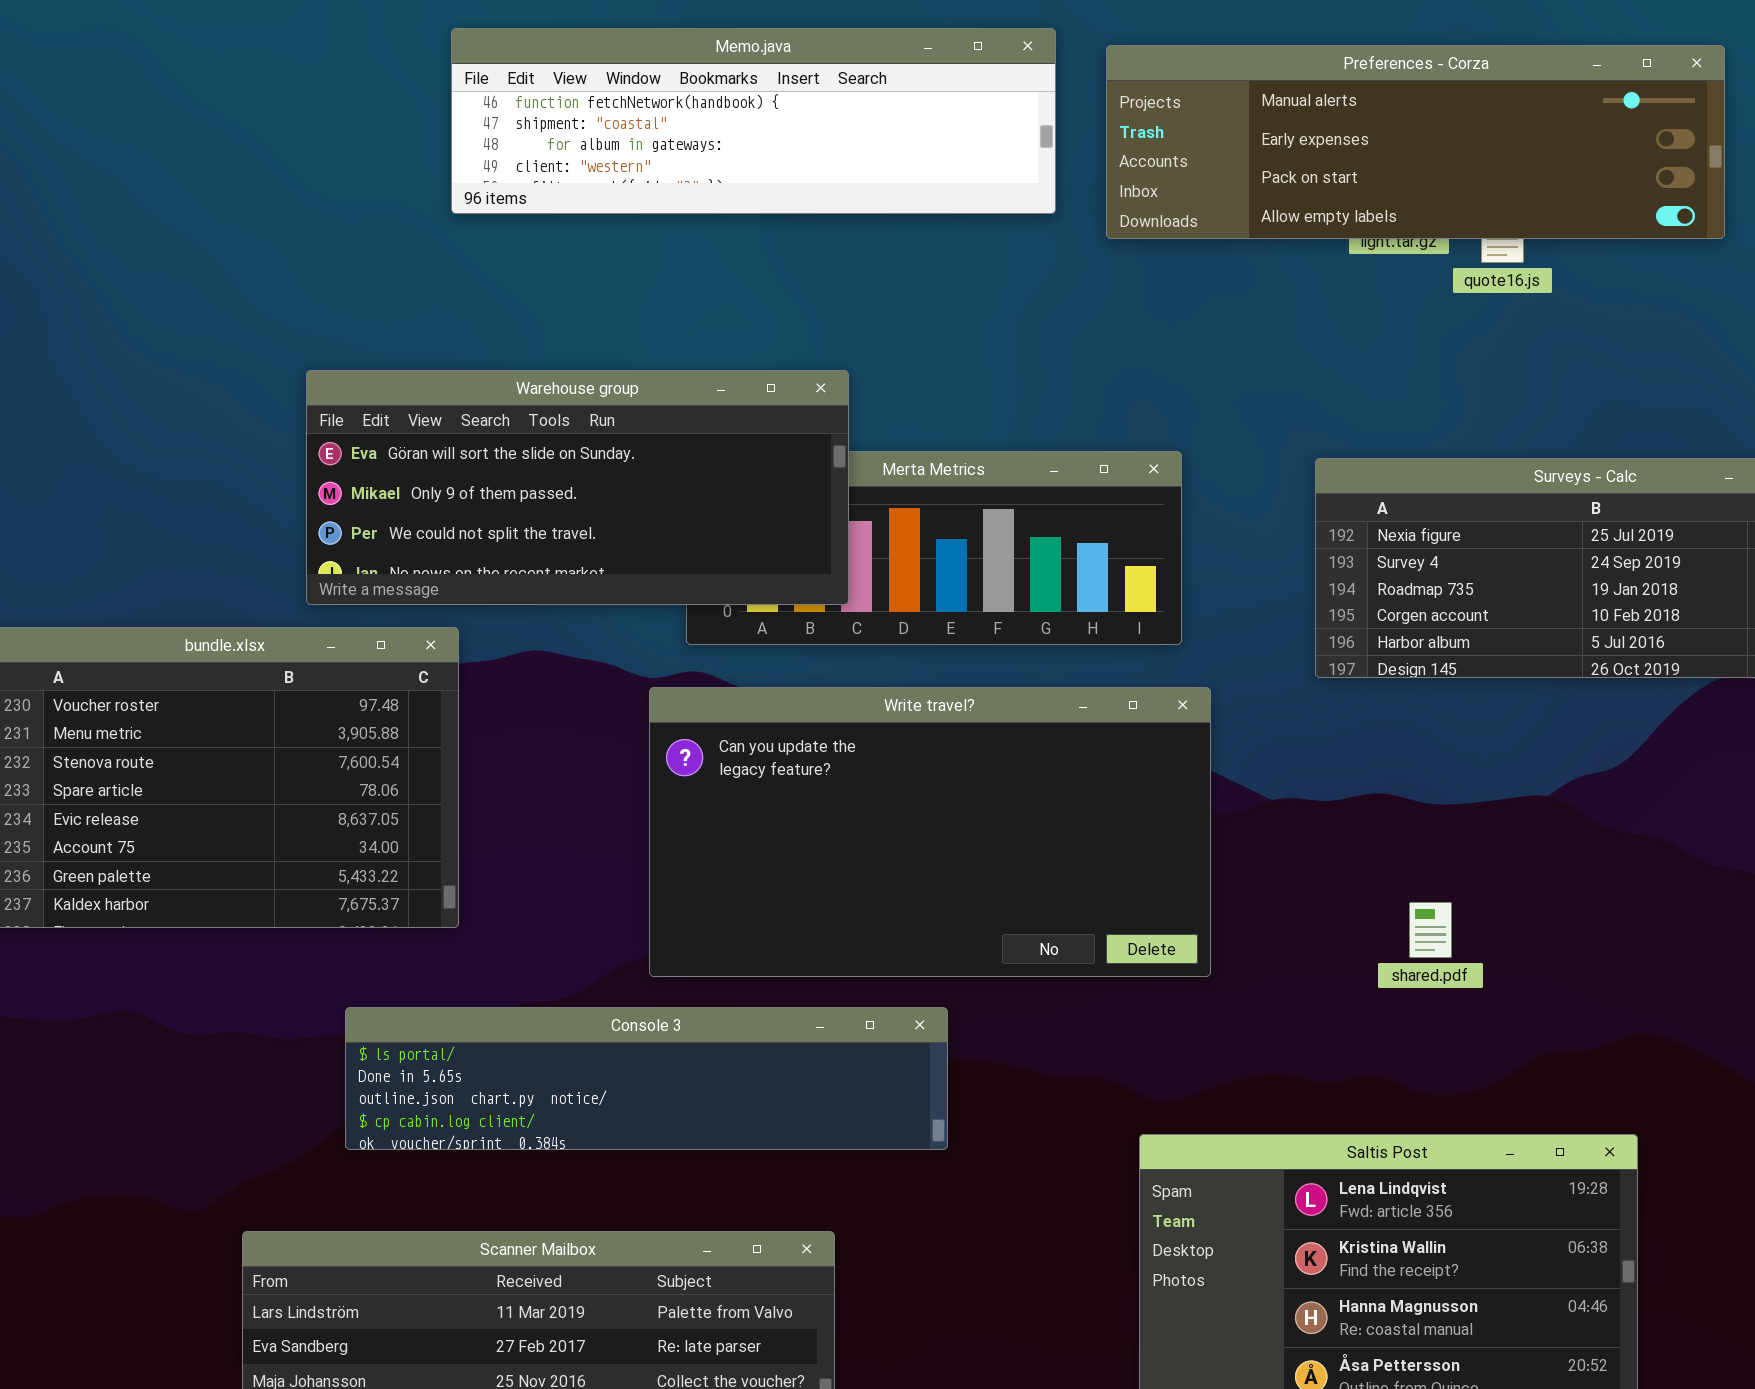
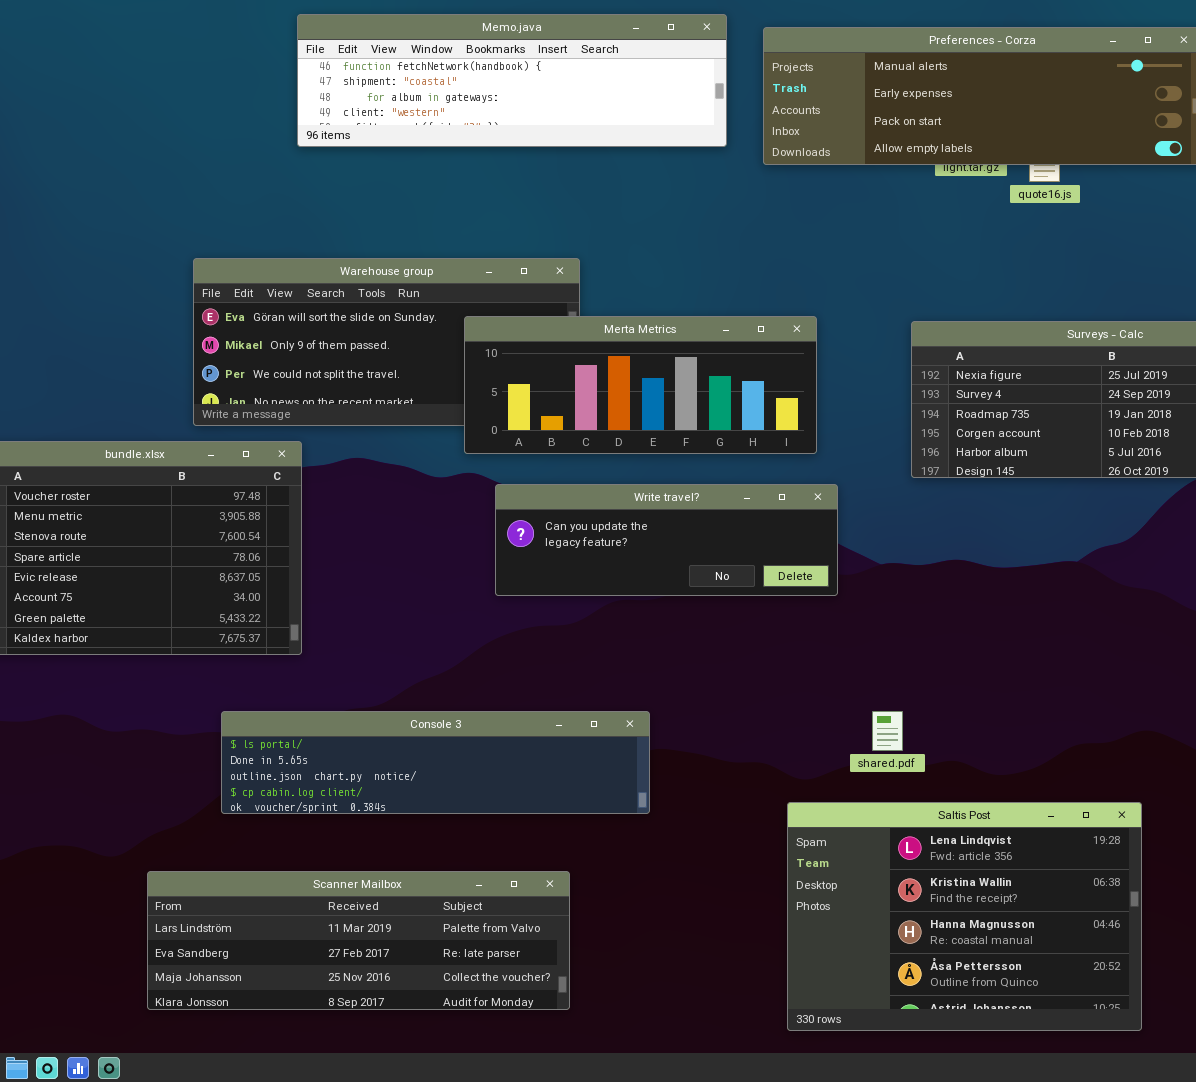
Merta Metrics: [686,451,1182,645] -> [464,316,817,454], raised
Write travel?: [649,687,1211,977] -> [495,484,838,596], resized
shared.pdf: [1409,902,1452,958] -> [872,711,903,751], moved

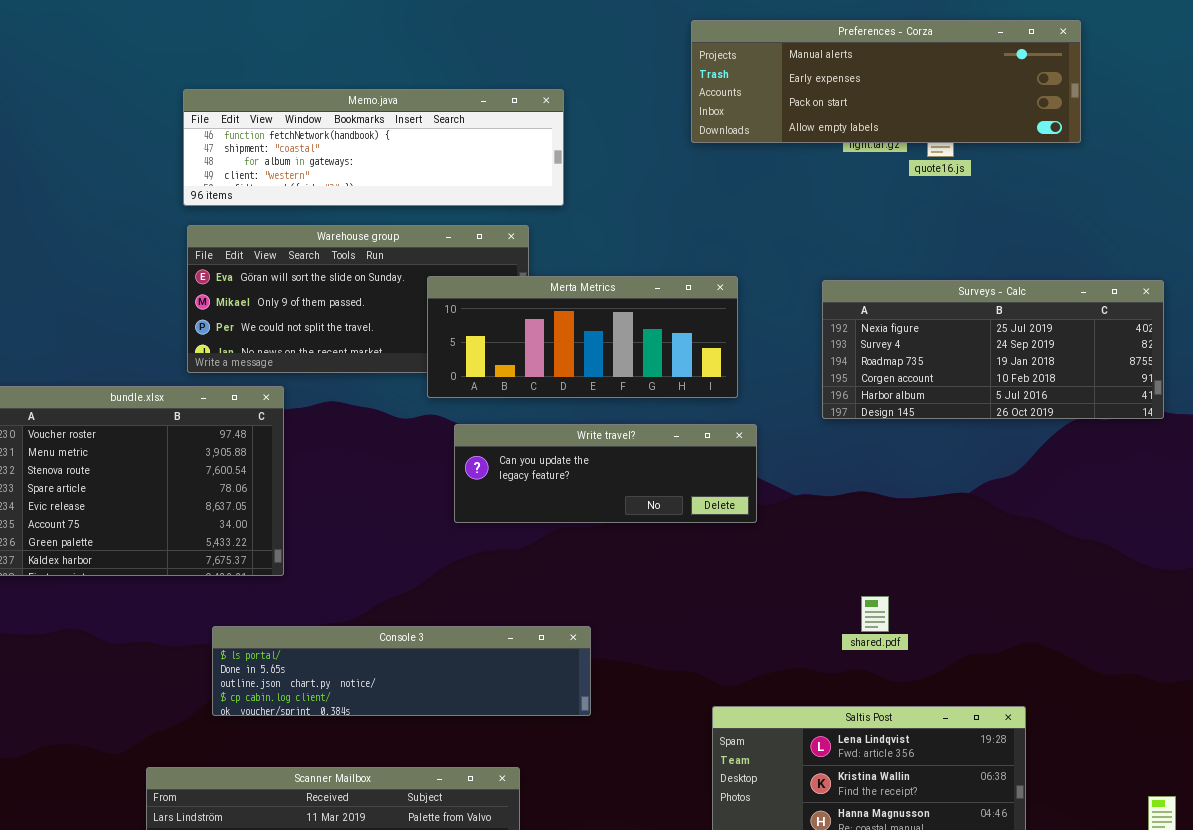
Memo.java: [297,14,727,147] -> [183,89,564,206], moved
shared.pdf: [872,711,903,751] -> [861,596,889,632], moved

